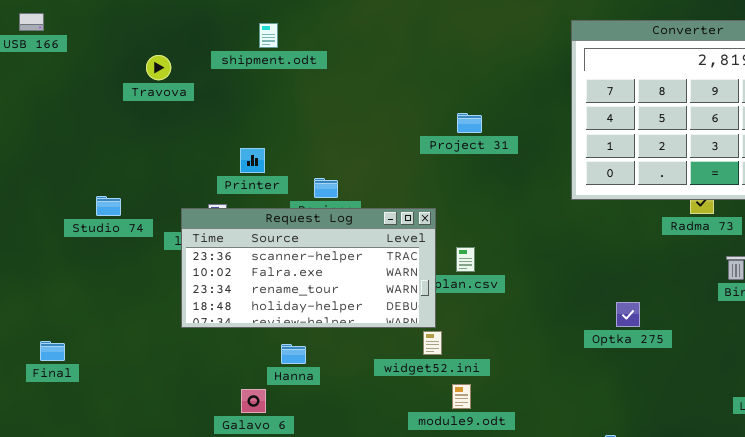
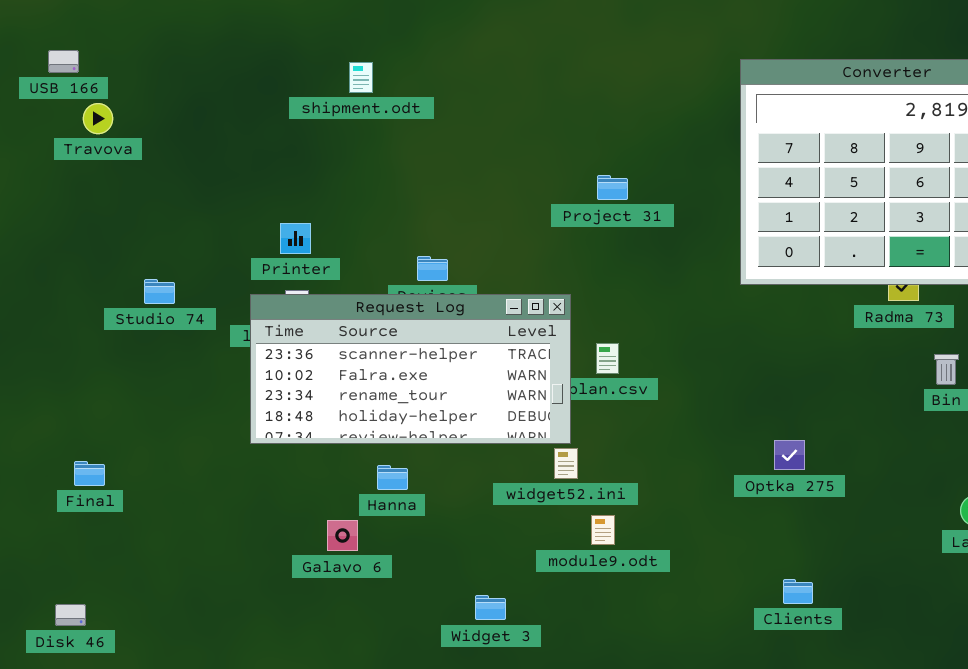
Travova: [146,55,171,80] -> [83,103,113,134], moved
Printer: [240,148,265,173] -> [280,223,311,254], moved
Optka 275: [616,302,640,327] -> [774,440,805,470], moved

